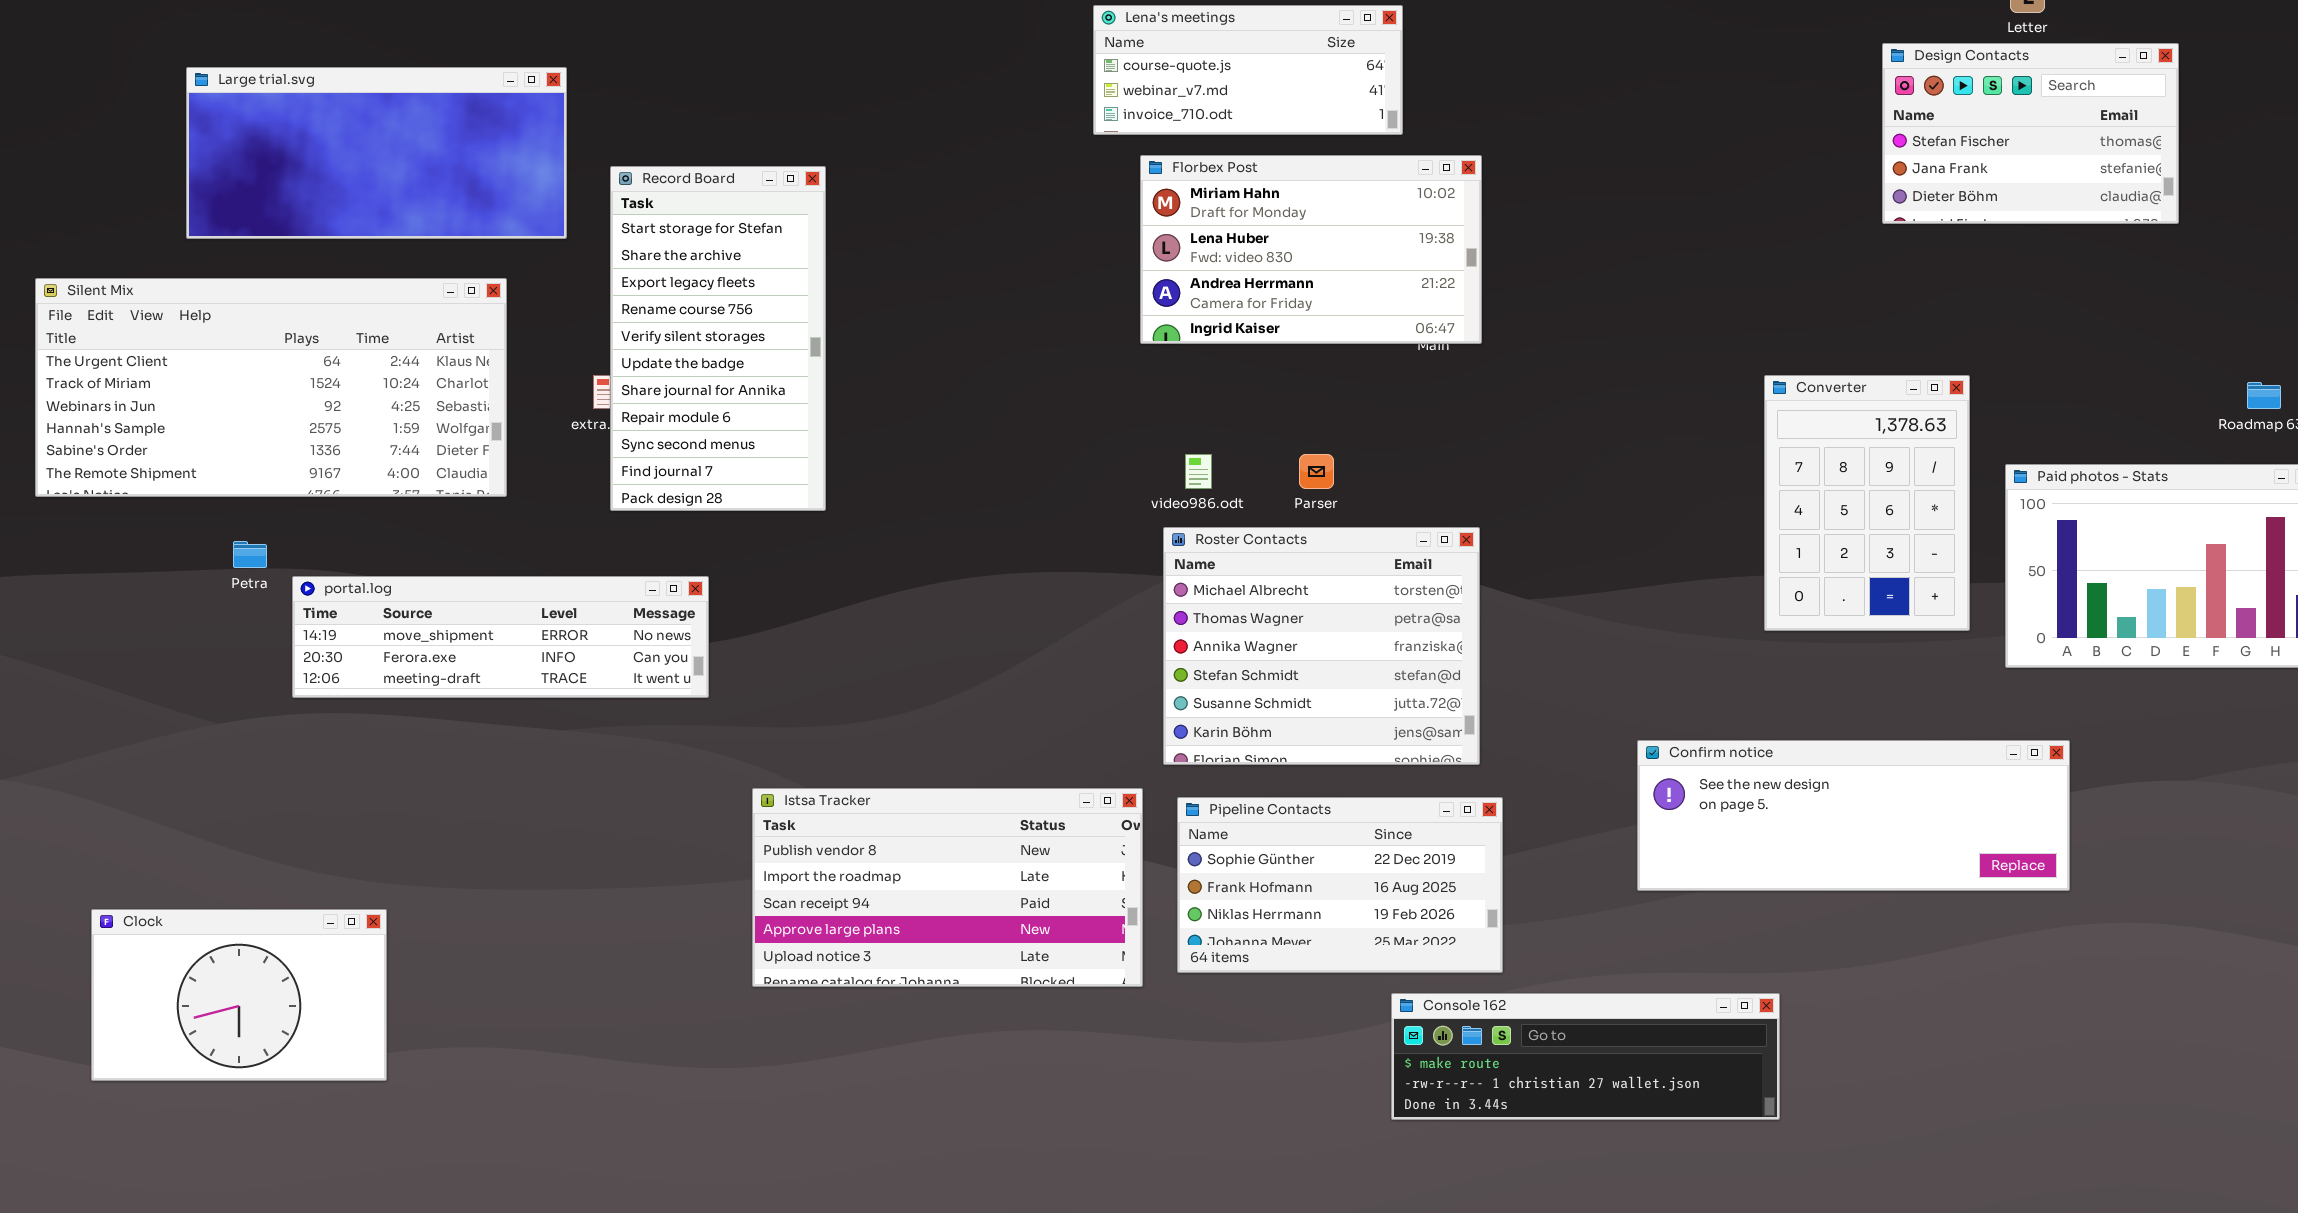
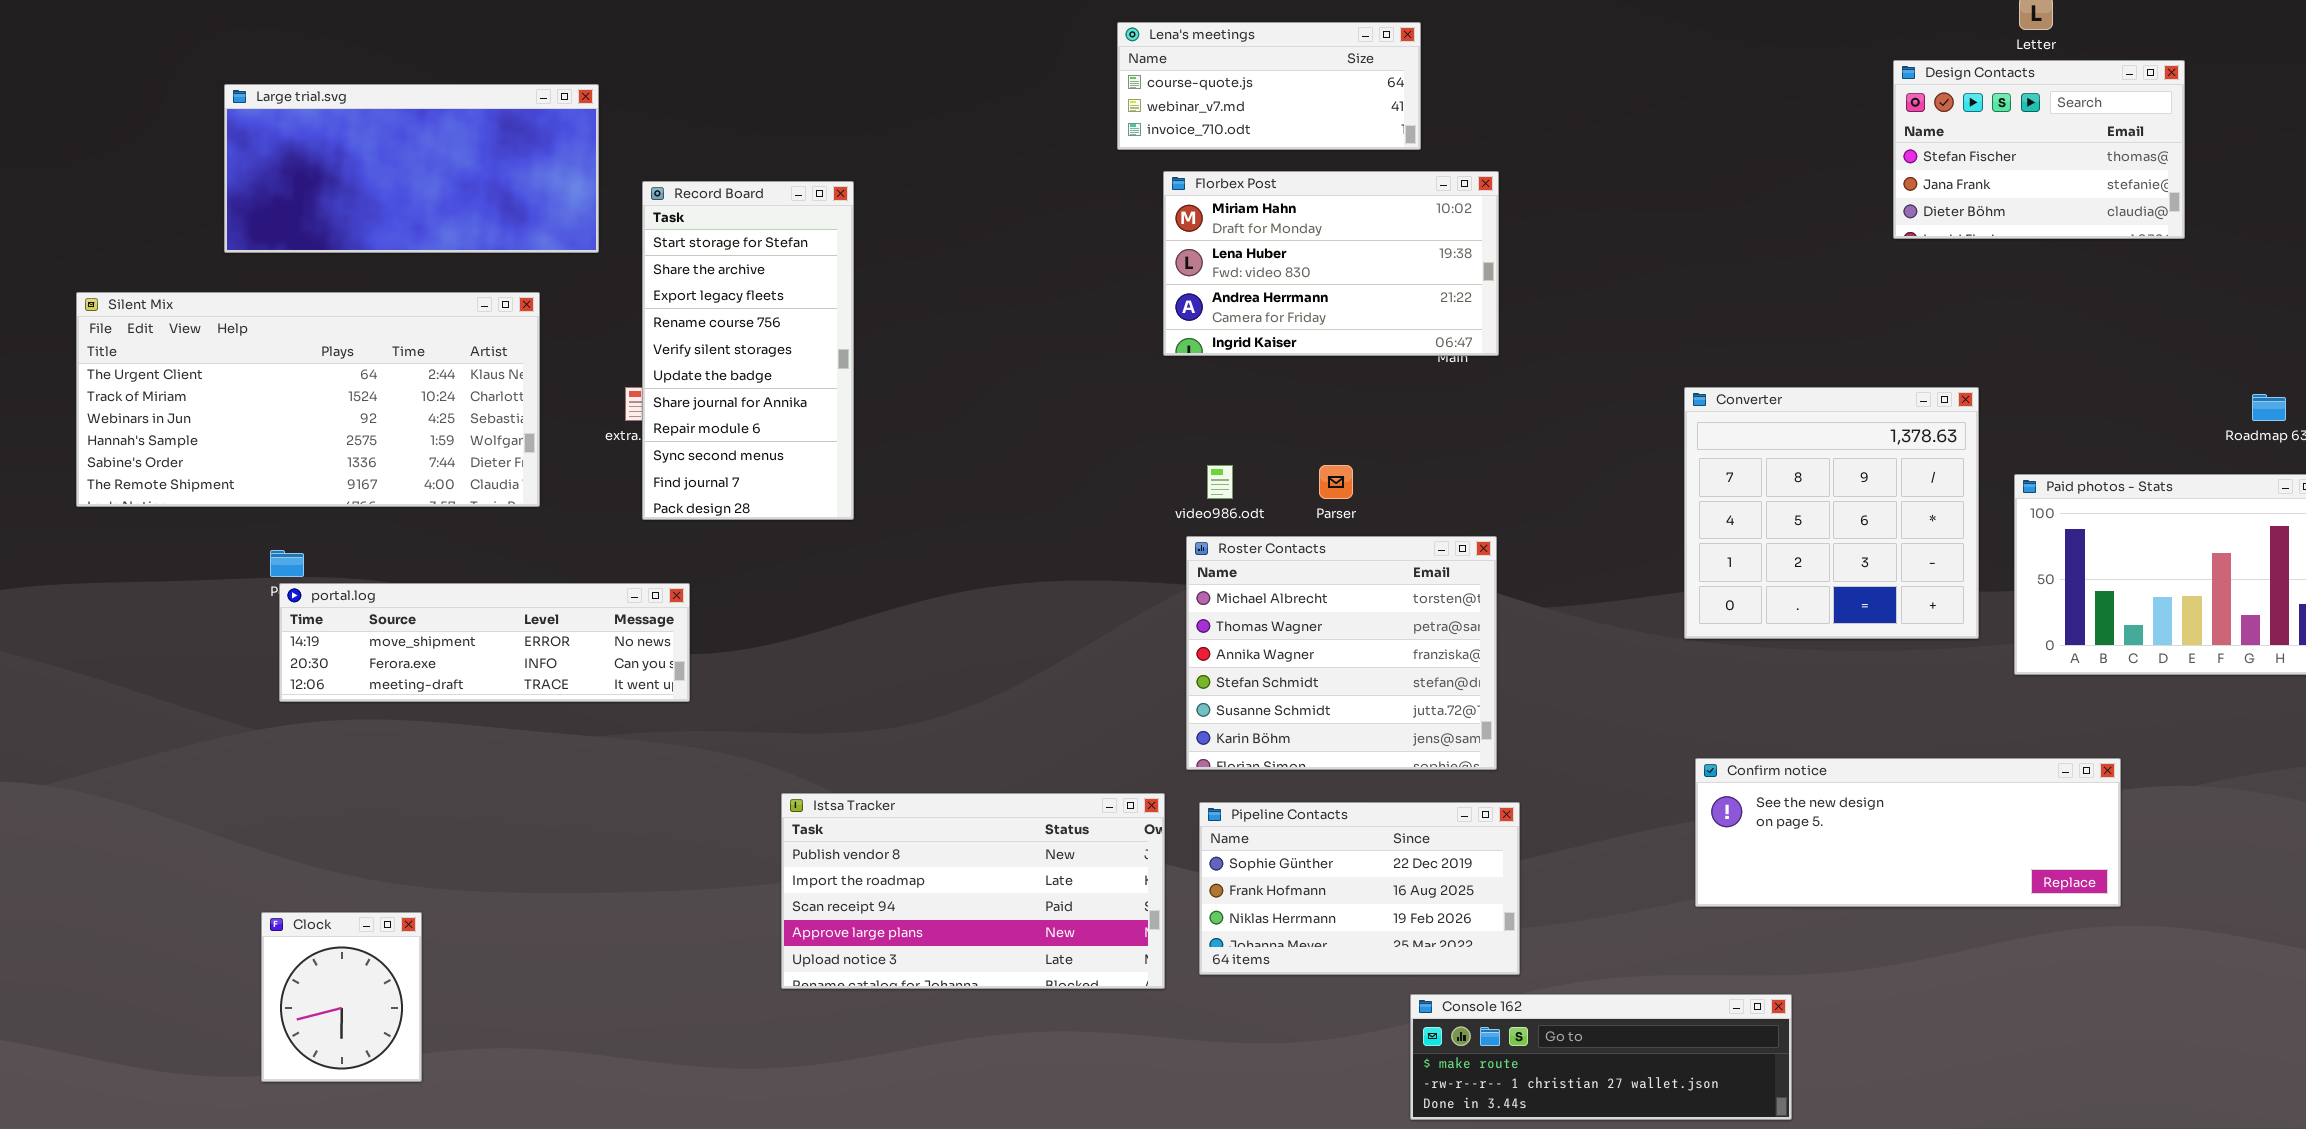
Converter: [1764,375,1970,631] -> [1684,387,1979,639], resized
portal.log: [292,576,709,698] -> [279,583,690,702], moved
Confirm notice: [1637,740,2070,891] -> [1695,758,2121,907], moved
Clock: [91,909,387,1081] -> [261,912,422,1082], resized

